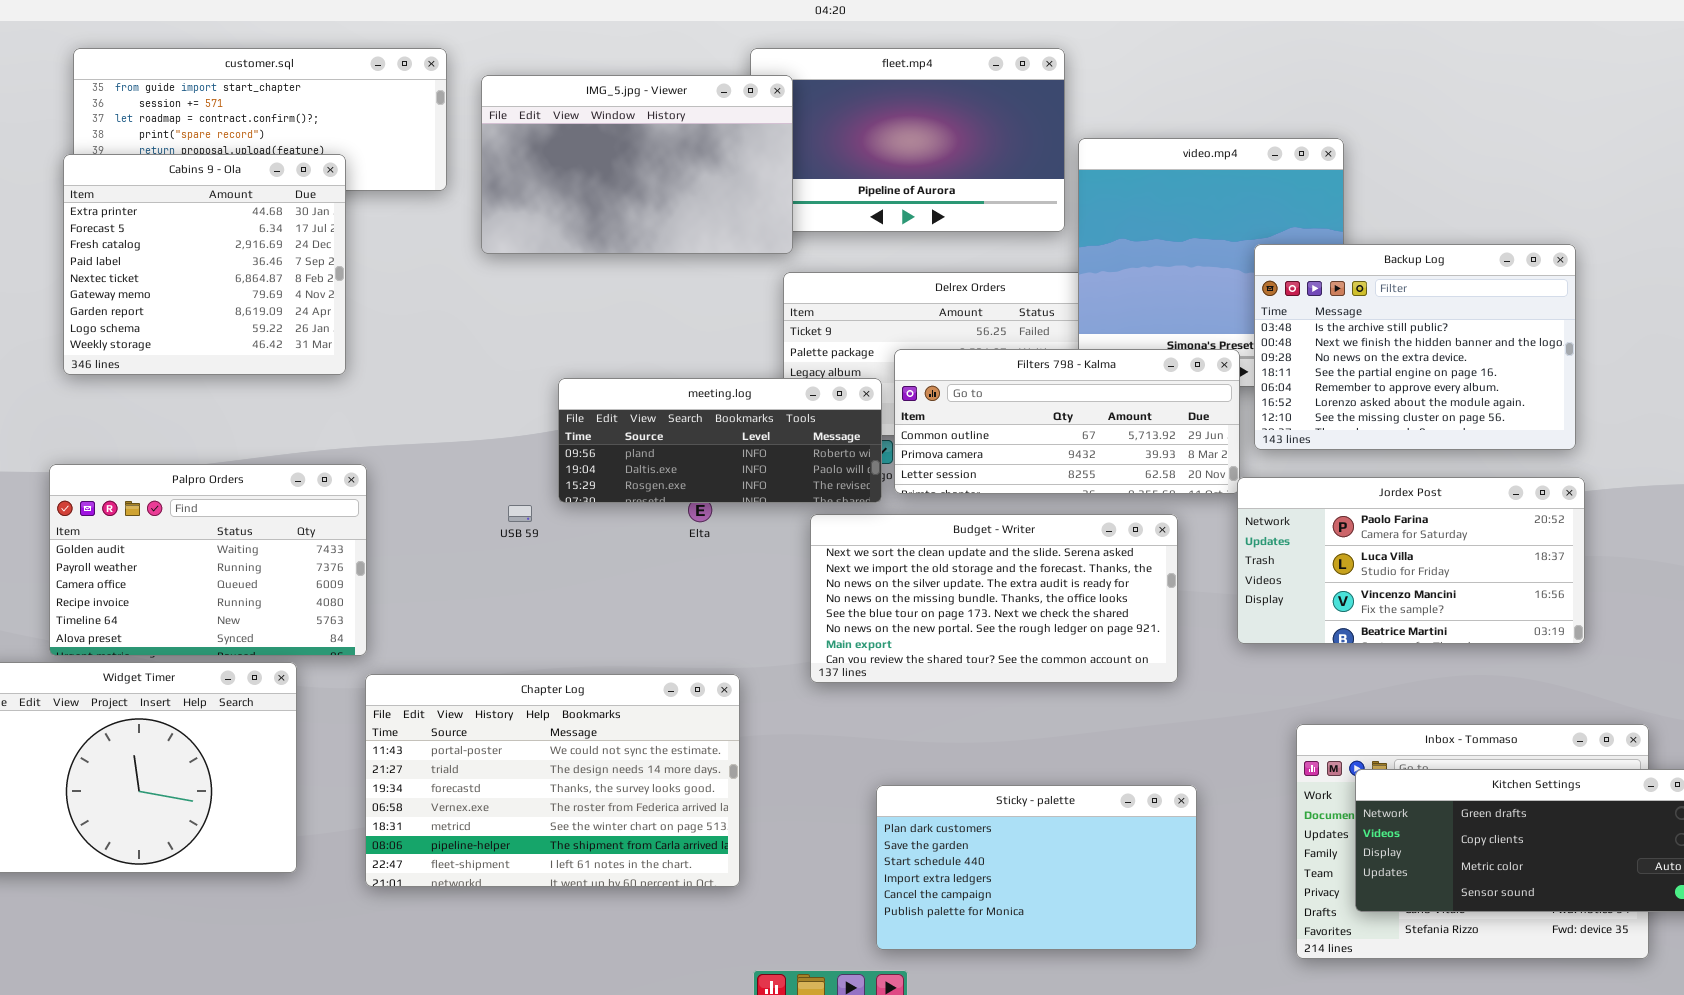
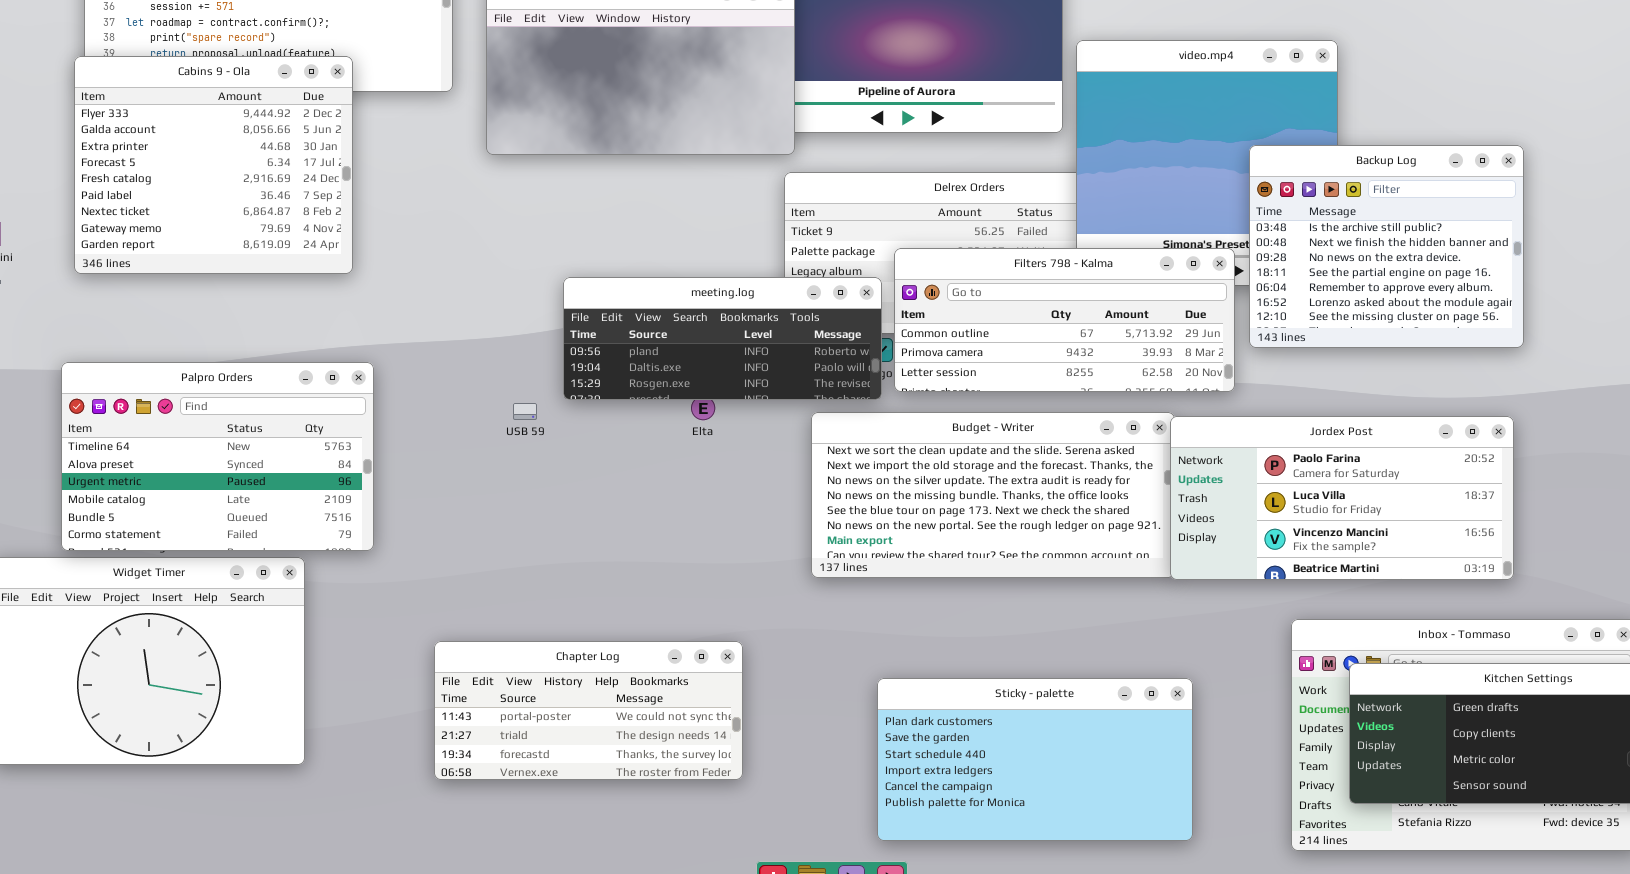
Cabins 9 - Ola: [63,154,346,375] -> [74,56,353,274], scrolled up 2 rows
Backup Log: [1254,244,1576,450] -> [1249,145,1524,348], resized
Palpro Orders: [49,464,367,656] -> [61,362,374,551], scrolled down 4 rows
Jordex Post: [1237,477,1585,644] -> [1170,416,1514,580], moved
Chapter Log: [365,674,740,887] -> [434,641,743,780], resized

